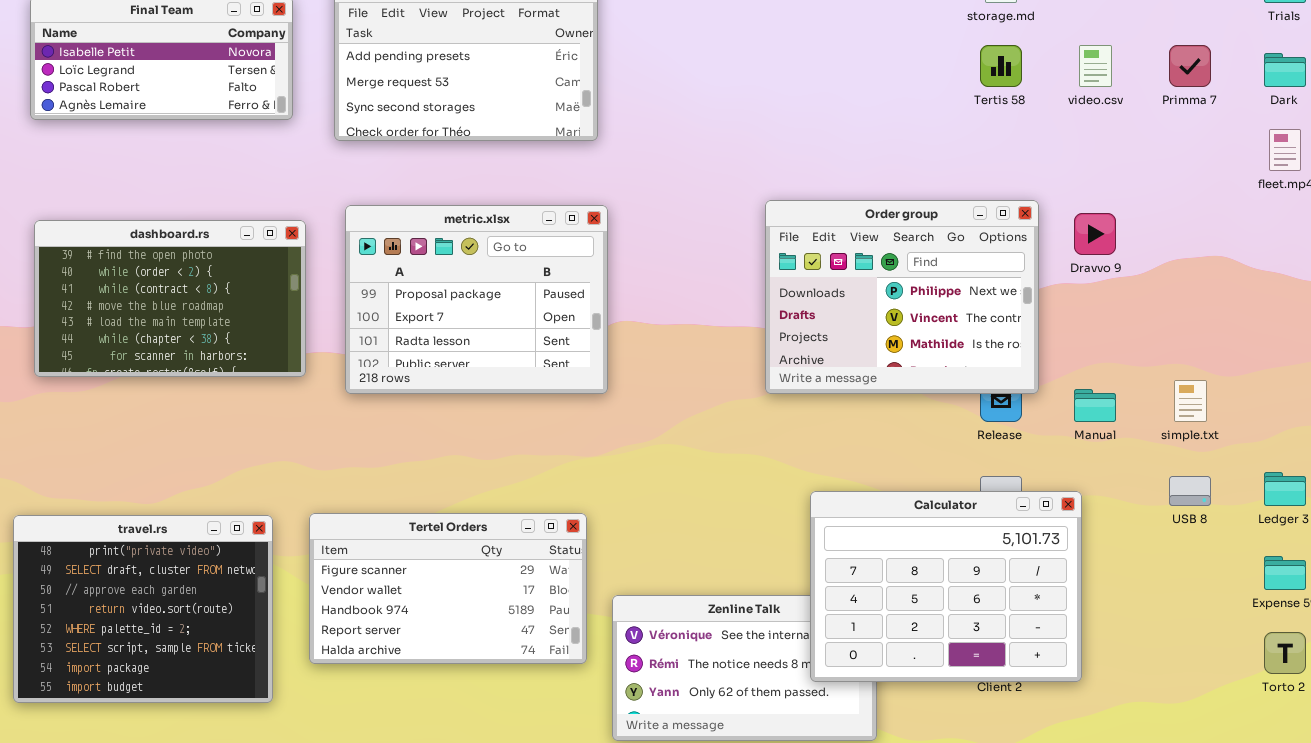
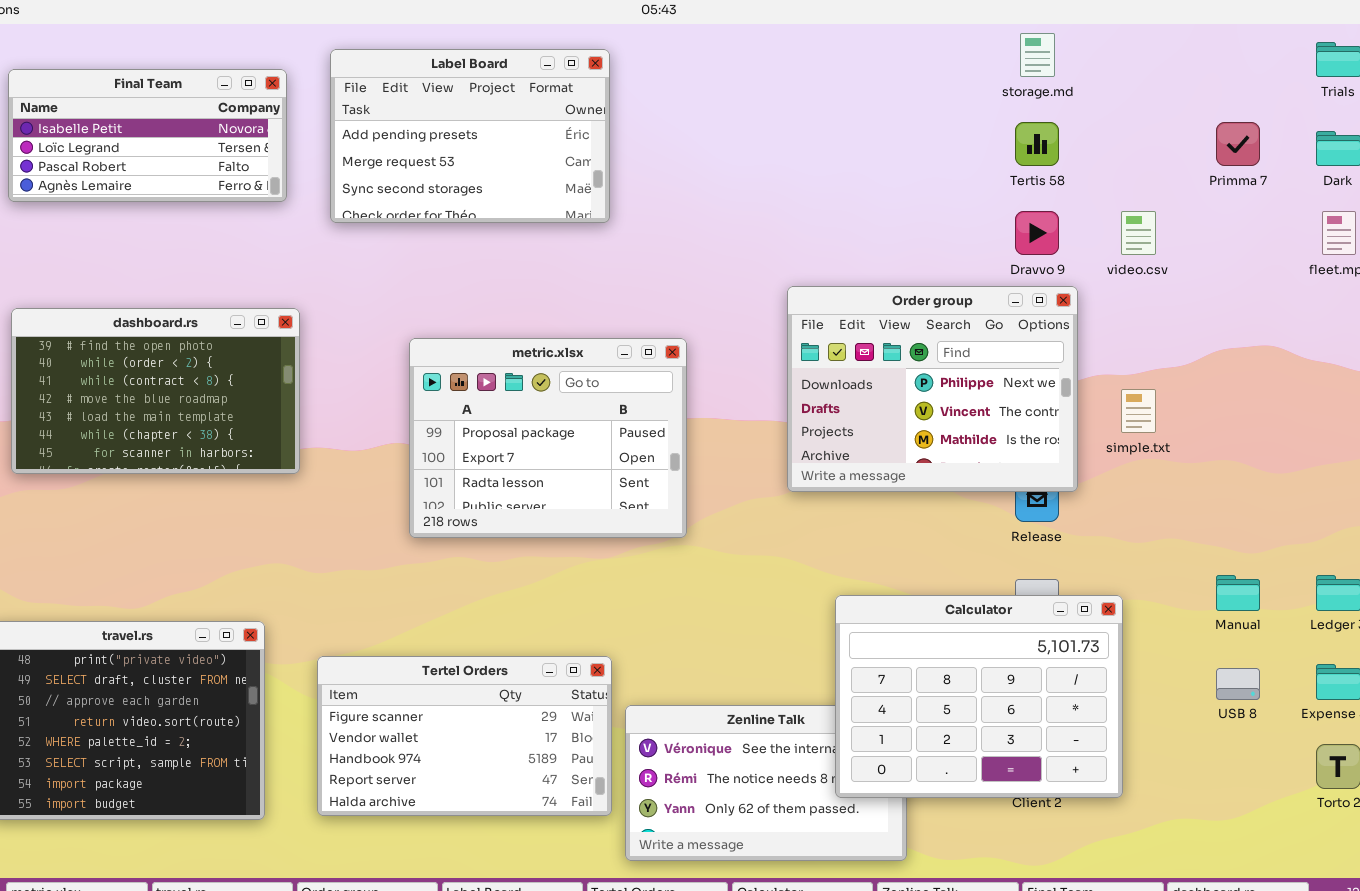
video.csv: [1079,45,1112,87] -> [1121,211,1156,255], moved
metric.xlsx: [345,205,608,394] -> [409,338,687,538], moved
Dravvo 9: [1074,213,1116,255] -> [1015,211,1059,255], moved
simple.txt: [1174,380,1207,422] -> [1121,389,1156,433], moved
Manual: [1074,389,1116,422] -> [1216,575,1260,611], moved
USB 8: [1169,476,1211,506] -> [1216,668,1260,700], moved
Tertel Orders: [309,513,587,664] -> [317,656,612,816], moved

